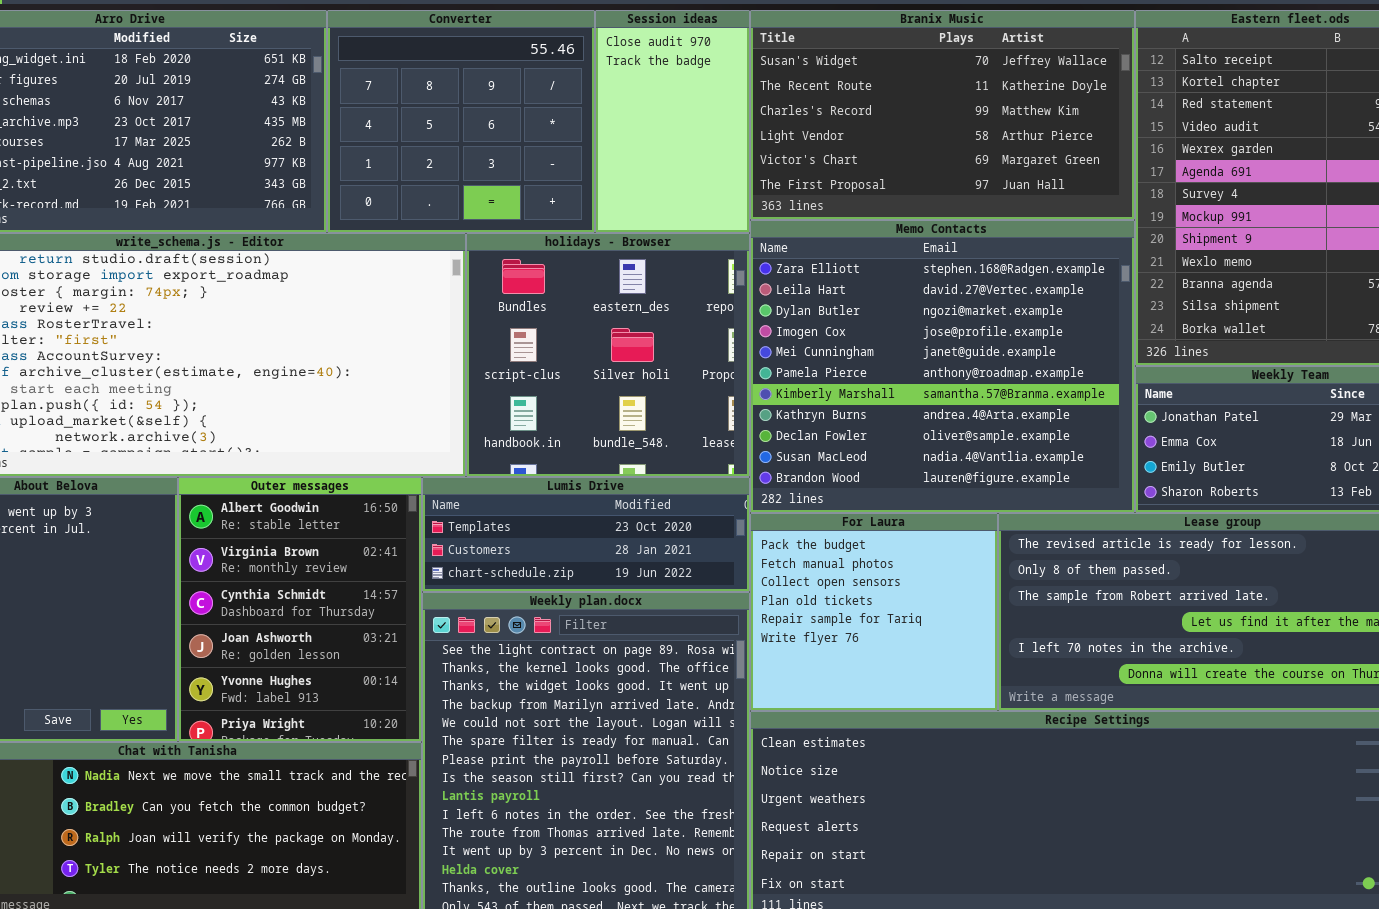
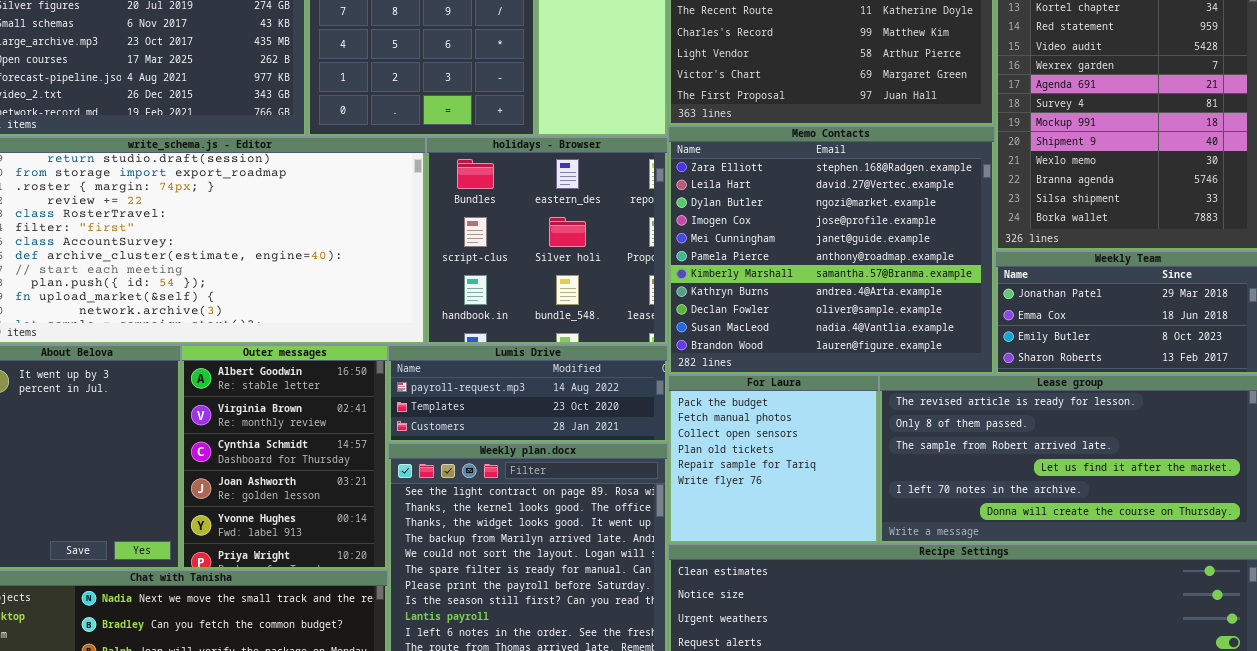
Lumis Drive: [422,477,750,592] -> [388,345,668,443], scrolled up 1 row

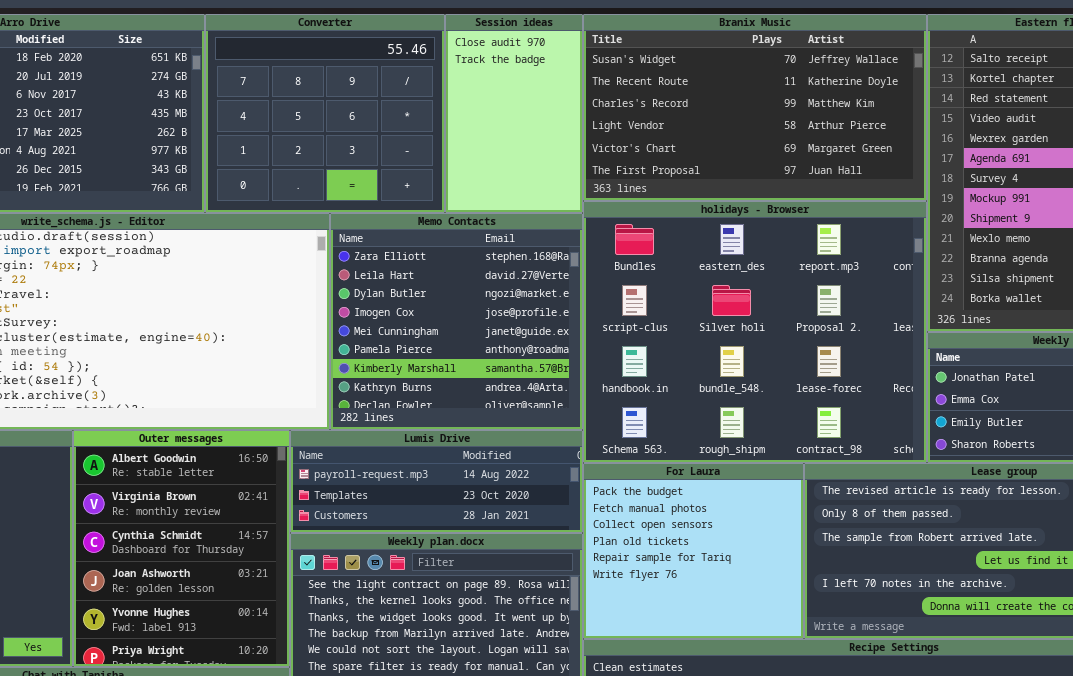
Memo Contacts: [668,126,995,375] -> [330,213,583,430], moved, resized
holidays - Browser: [426,137,668,345] -> [583,201,927,463], moved, resized

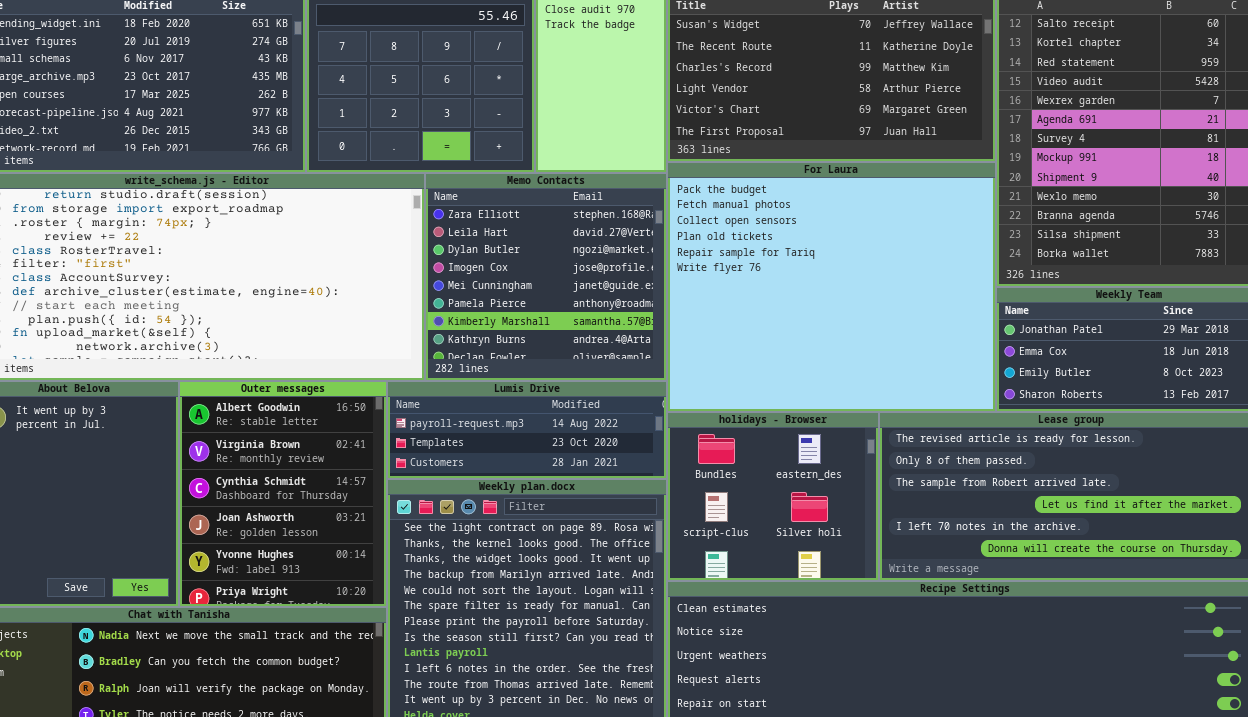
holidays - Browser: [583,201,927,463] -> [667,412,879,581], moved, resized
For Laura: [583,463,804,639] -> [667,162,996,412], moved, resized

